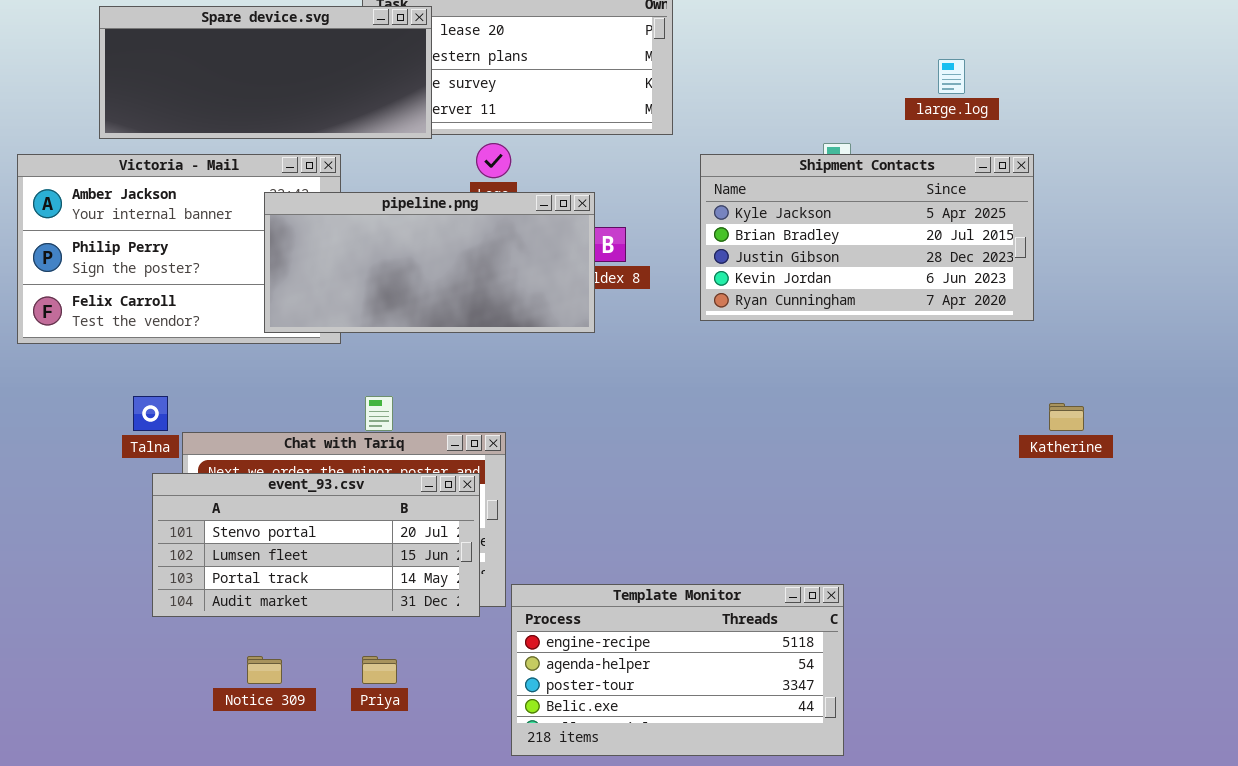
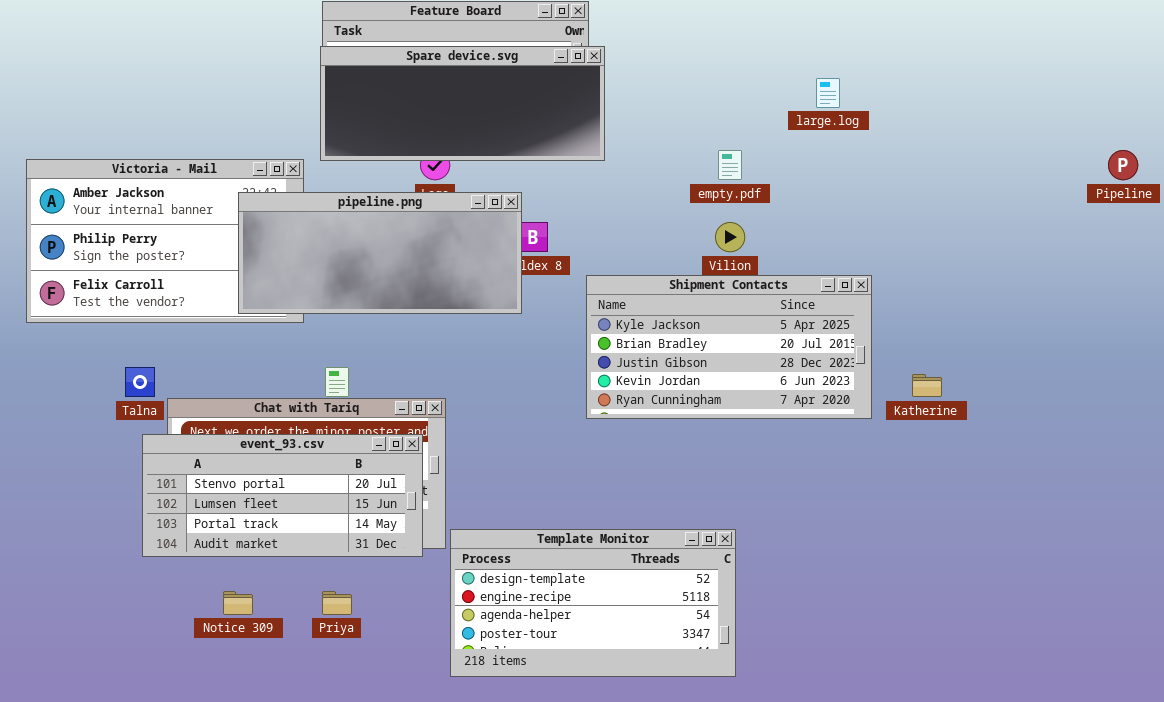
Spare device.svg: [99,6,432,139] -> [320,46,605,161], moved
Shipment Contacts: [700,154,1034,321] -> [586,275,872,419], moved
Template Monitor: [511,584,844,756] -> [450,529,736,677], scrolled up 1 row

